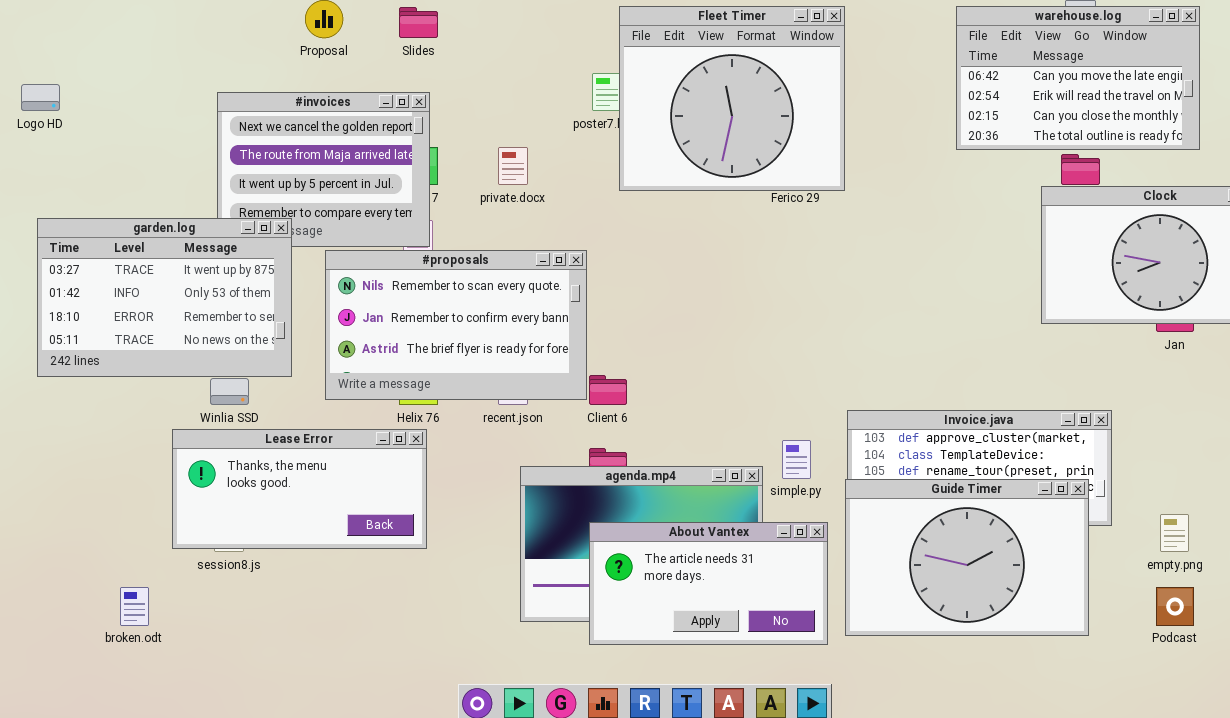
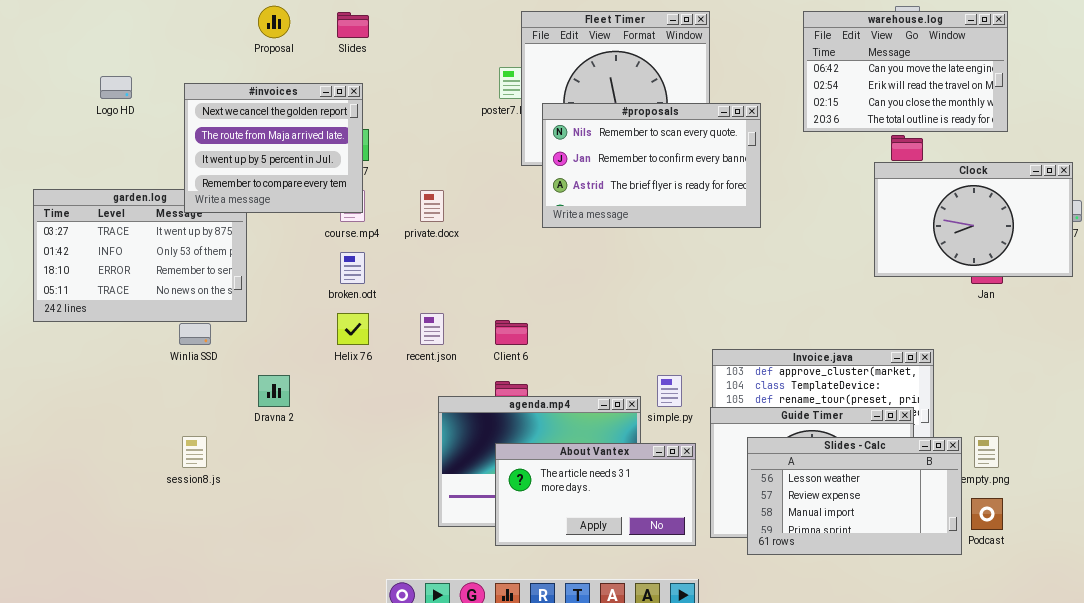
Logo HD: [21,84,60,111] -> [100,76,132,99], moved
#invoices: [217,92,430,247] -> [184,83,363,213], raised
private.docx: [498,147,528,185] -> [420,190,444,222], moved
#proposals: [325,250,587,400] -> [542,103,761,228], moved
Lease Error: [172,429,427,549] -> none, closed
Slides - Calc: none -> [747,437,962,555], opened
broken.odt: [120,587,149,626] -> [340,252,365,284], moved

